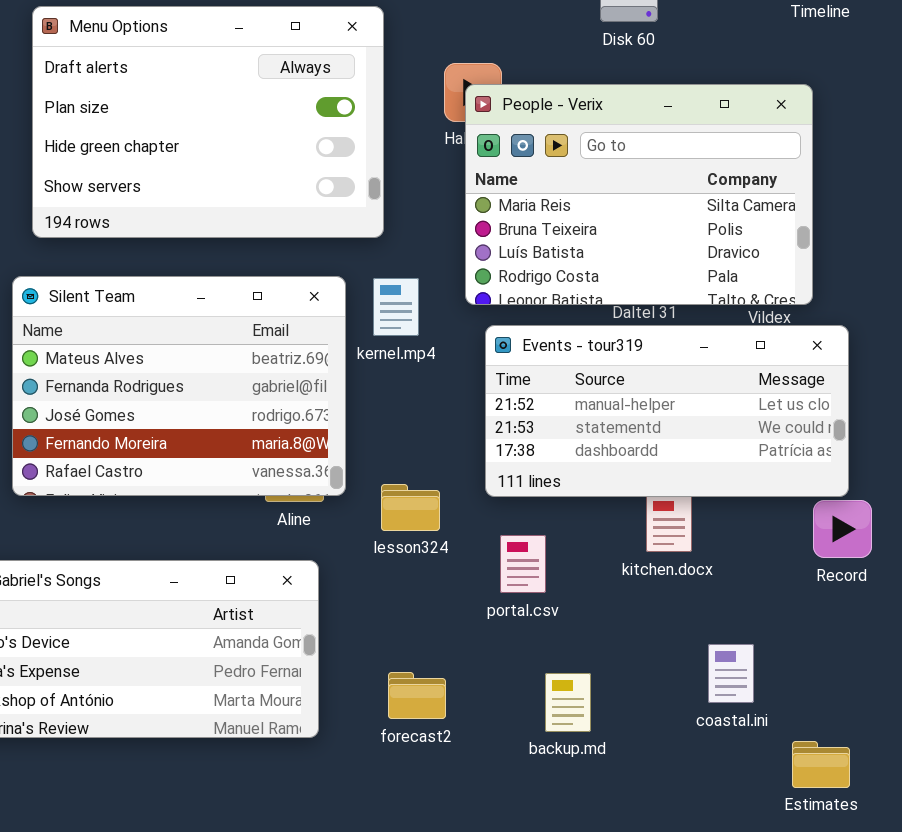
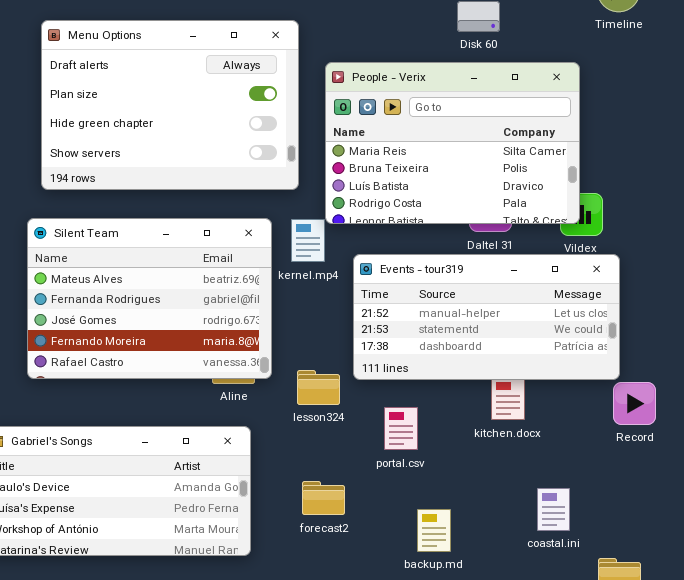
People - Verix: [465,84,813,305] -> [325,62,580,224], moved
Events - tour319: [485,325,849,497] -> [353,254,620,380], moved
forecast2: [388,672,446,719] -> [302,481,345,515], moved

